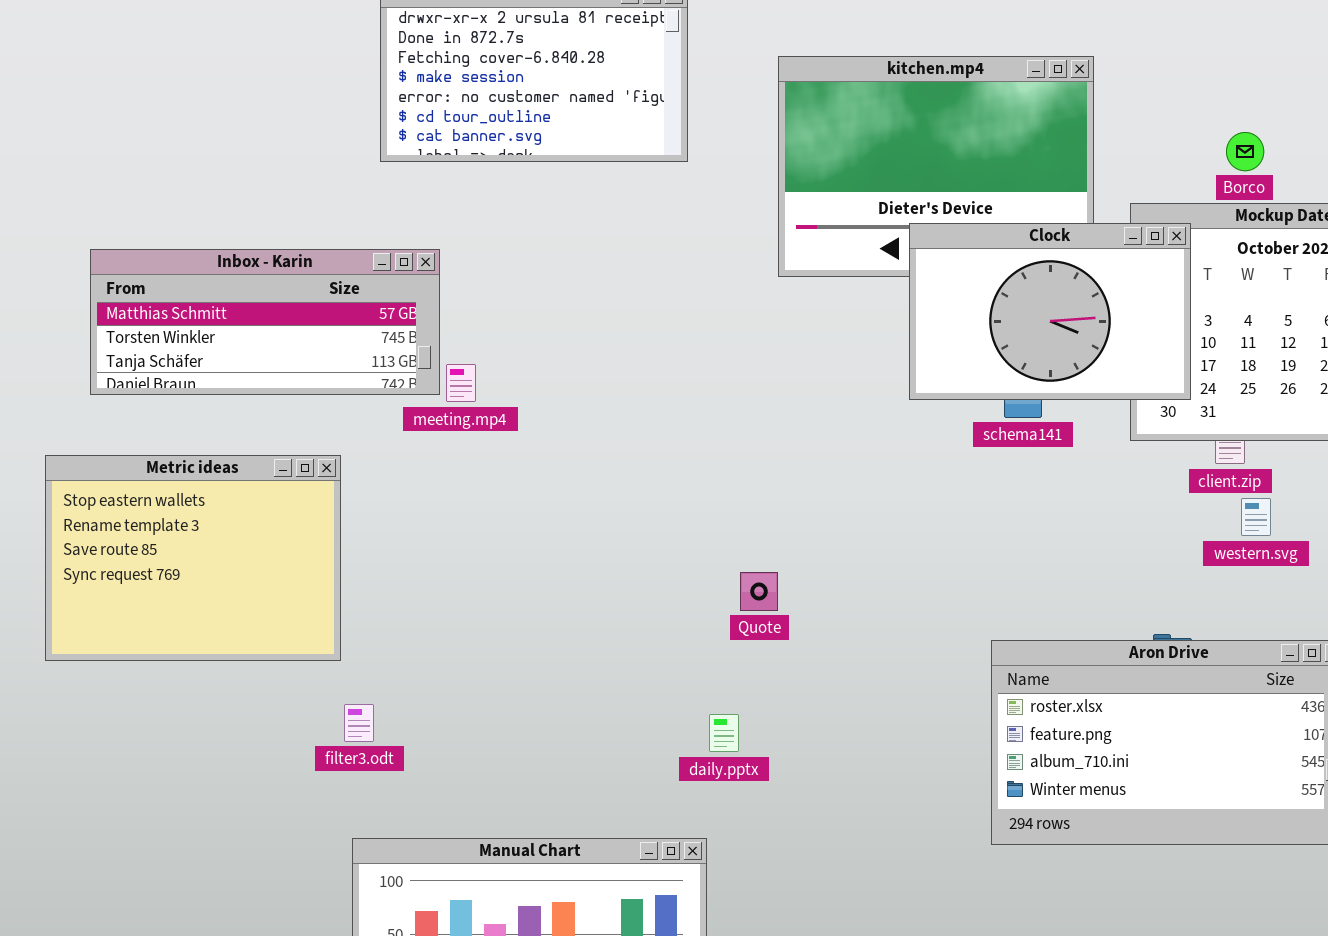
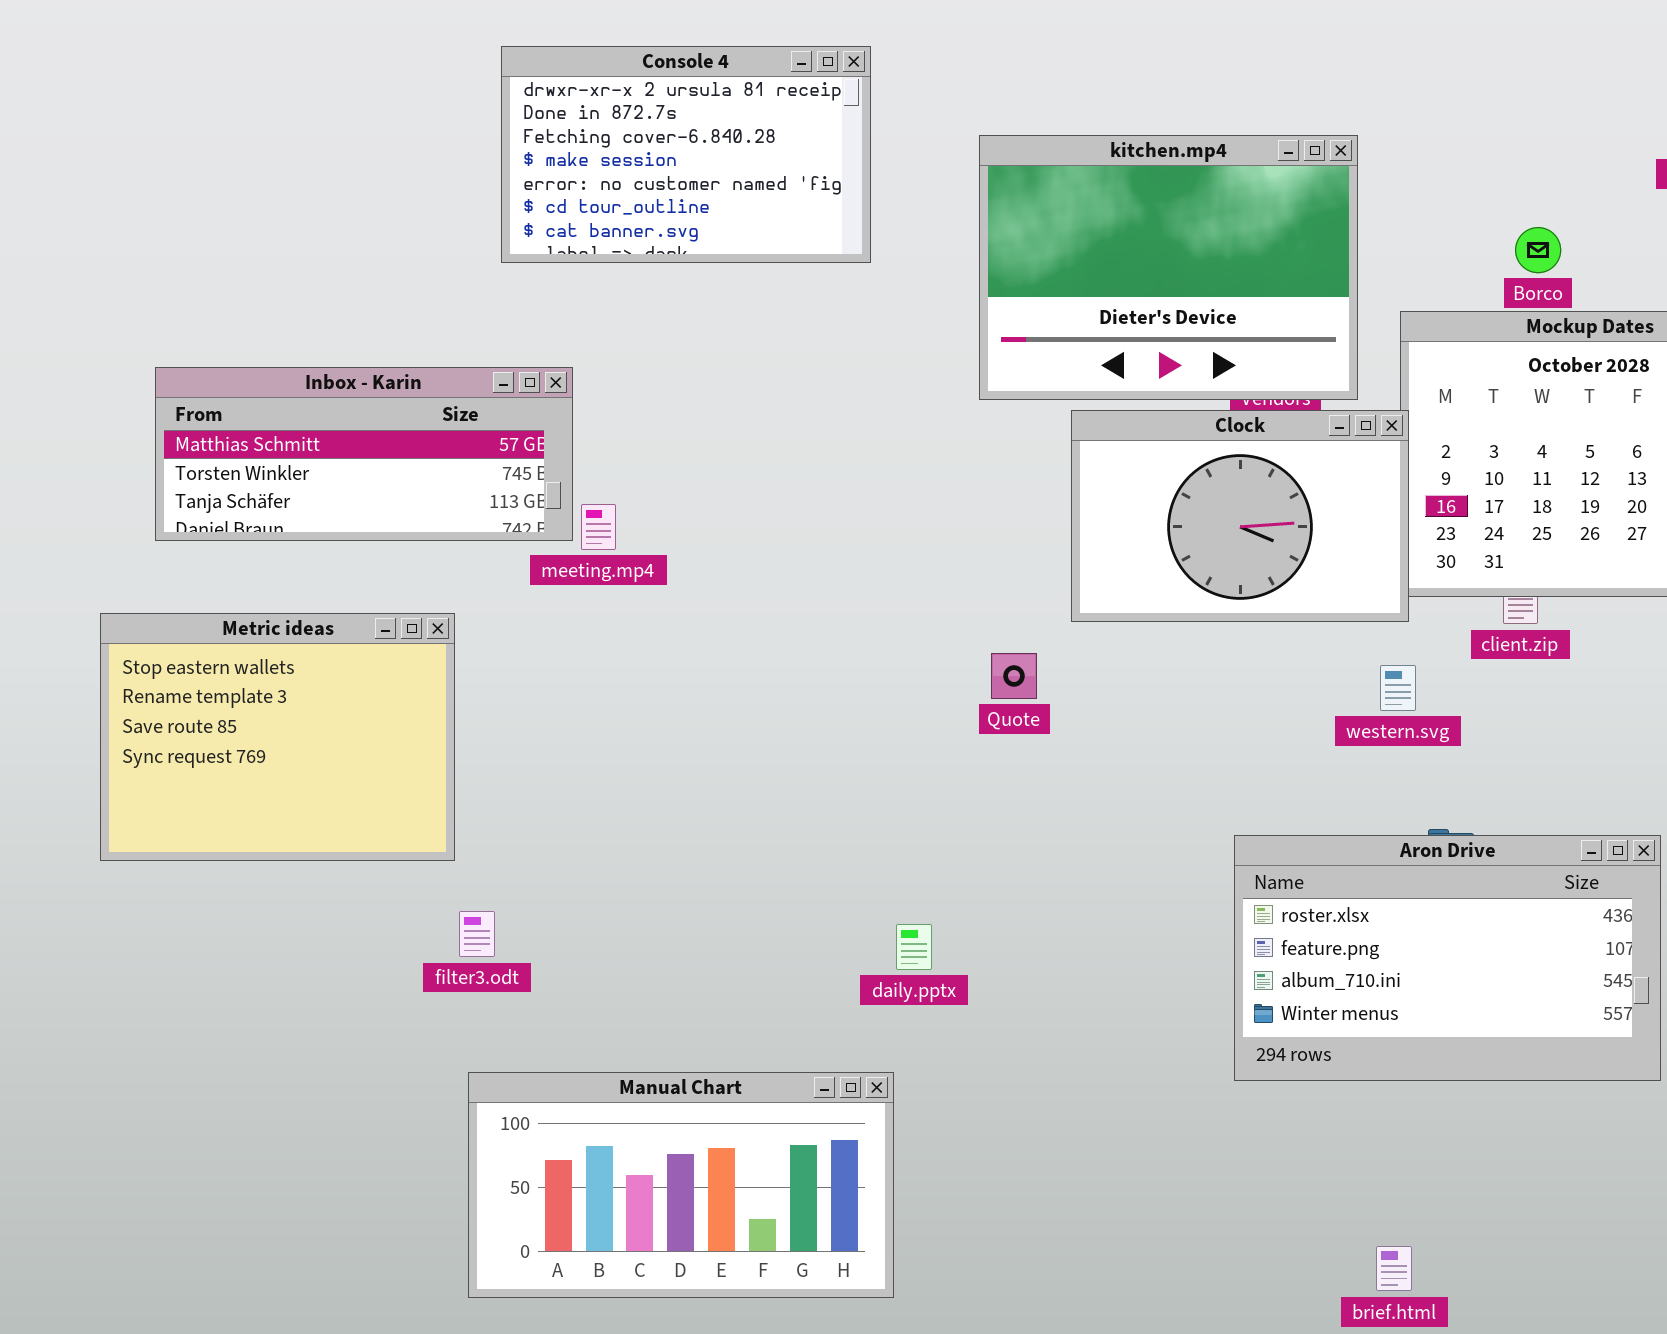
Clock: [909,223,1191,400] -> [1071,410,1409,622], moved
western.svg: [1241,498,1271,536] -> [1380,665,1416,711], moved
Quote: [740,572,778,611] -> [991,653,1037,699], moved

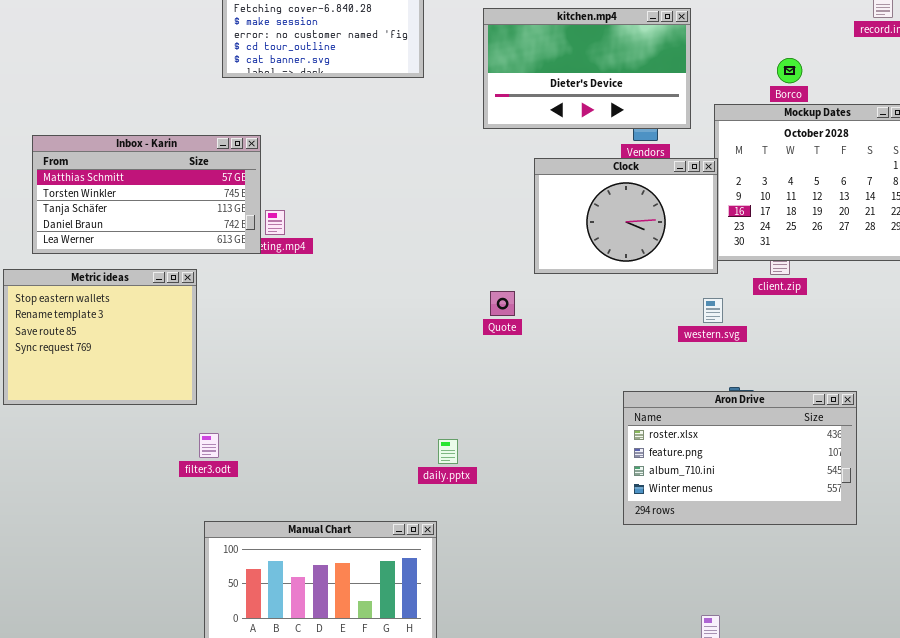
kitchen.mp4: [979,135,1358,400] -> [483,8,691,129], resized
Inbox - Karin: [155,367,573,541] -> [32,135,261,254], resized

